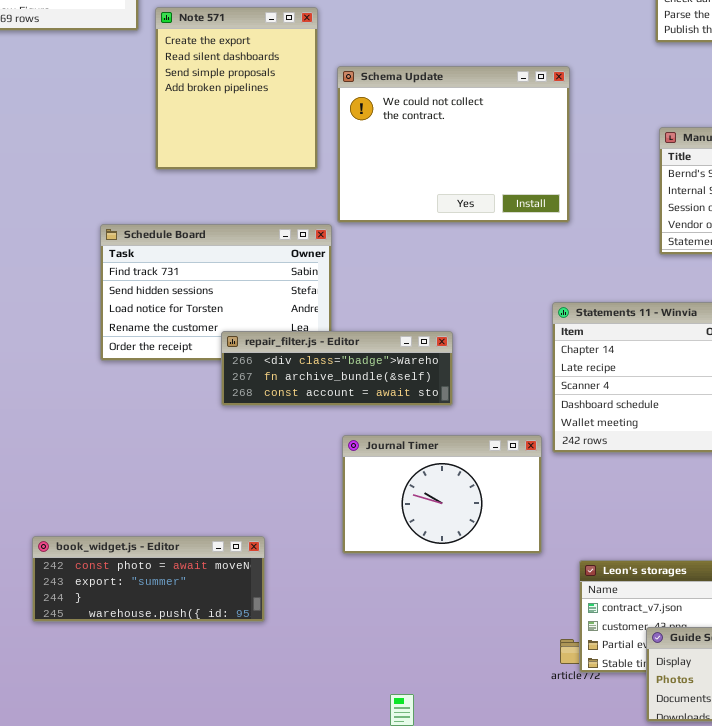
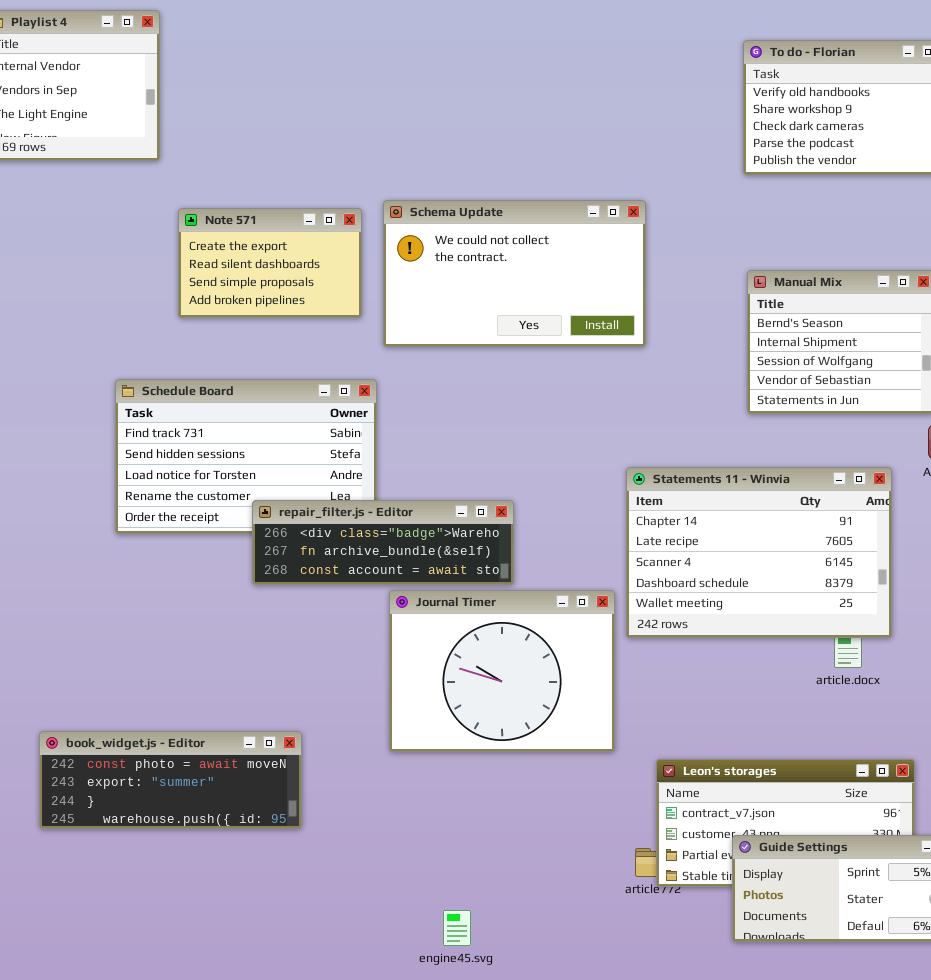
Note 571: [155,7,318,170] -> [178,208,362,318], resized
Schema Update: [337,66,570,223] -> [383,200,646,347], resized
Journal Timer: [342,435,542,554] -> [389,590,615,752], resized

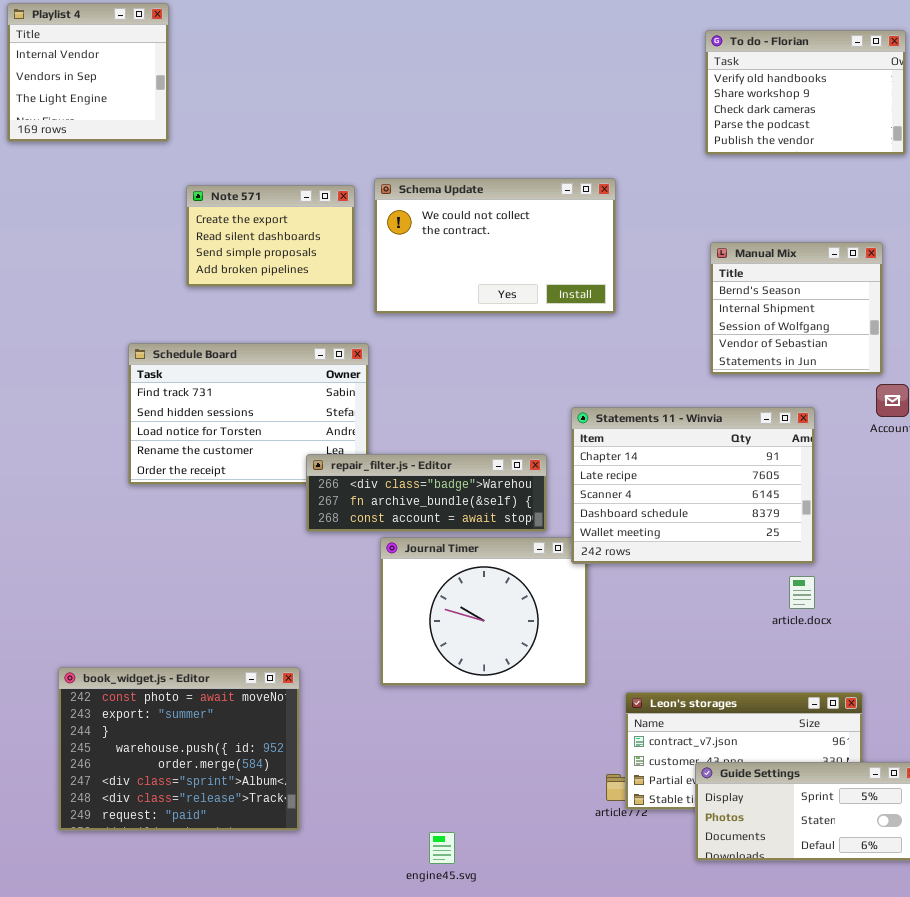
Statements 11 - Winvia: [626,467,892,638] -> [571,407,815,564], moved
repair_filter.js - Editor: [252,500,514,585] -> [306,454,547,532], moved
book_widget.js - Editor: [39,731,302,829] -> [58,667,300,831], resized

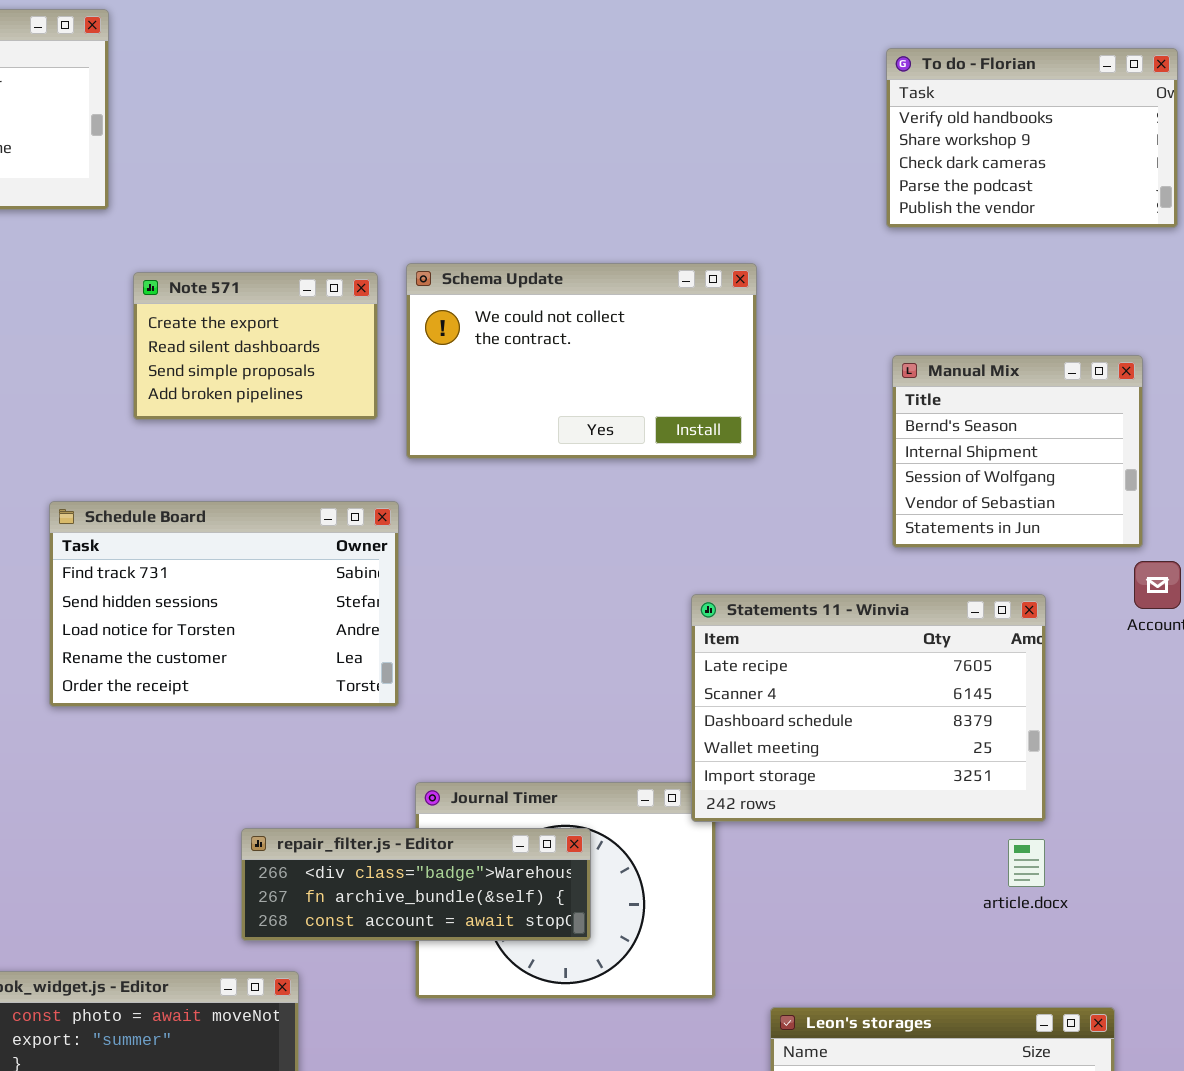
Statements 11 - Winvia: [571,407,815,564] -> [691,594,1046,822], scrolled down 1 row
repair_filter.js - Editor: [306,454,547,532] -> [241,828,591,941], moved

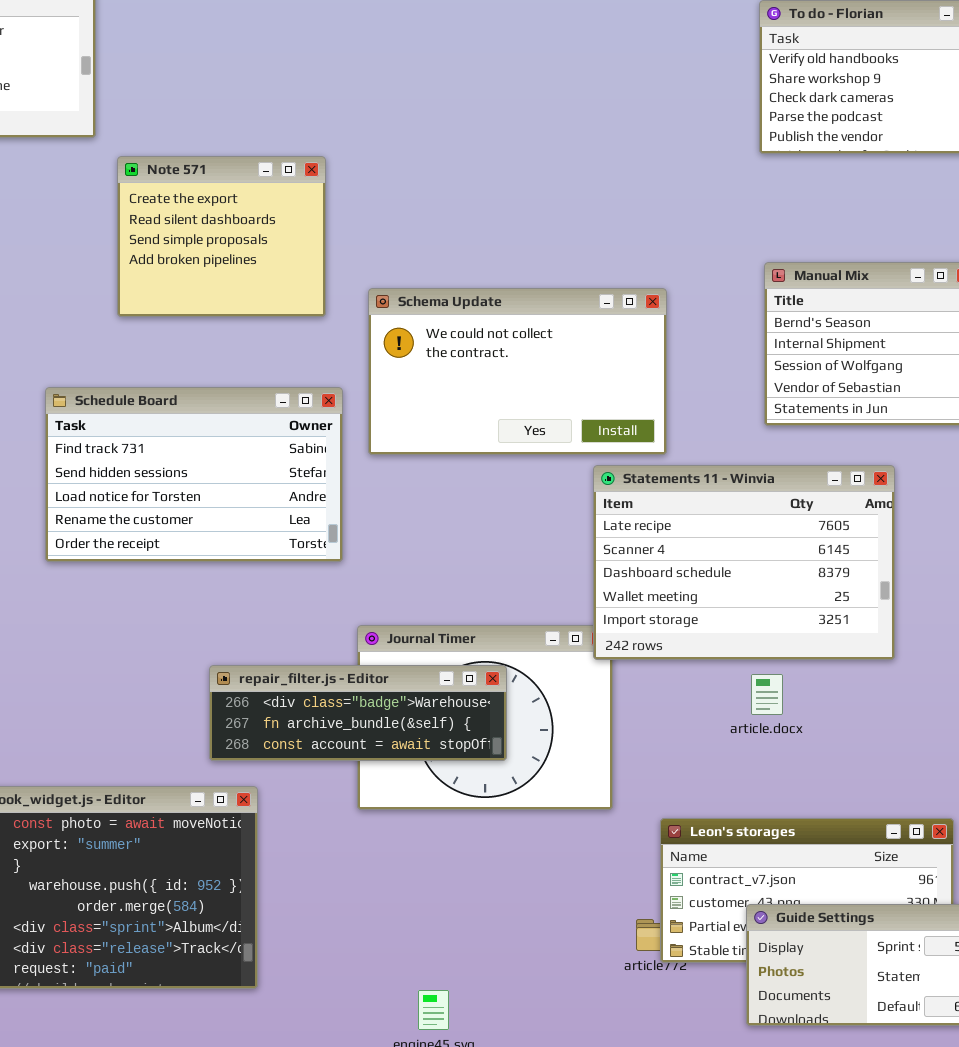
Schema Update: [406,263,757,459] -> [368,288,667,455], moved
Note 571: [133,272,378,420] -> [117,156,326,317], resized
article.docx: [1008,839,1045,887] -> [751,674,783,715], moved

